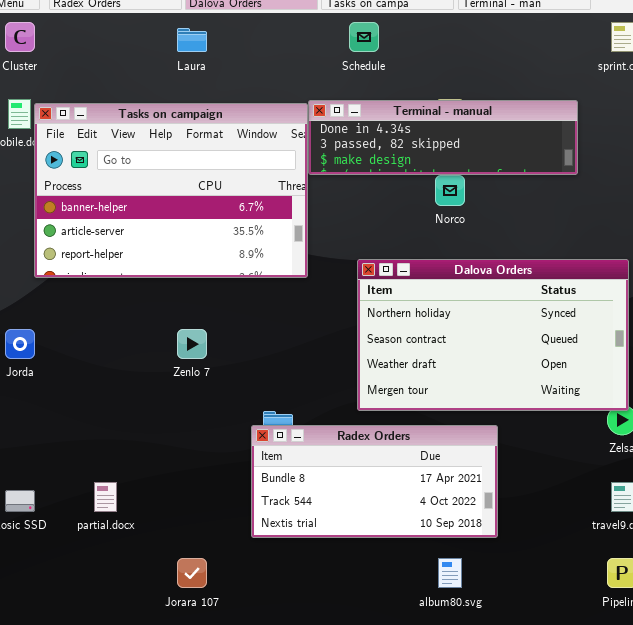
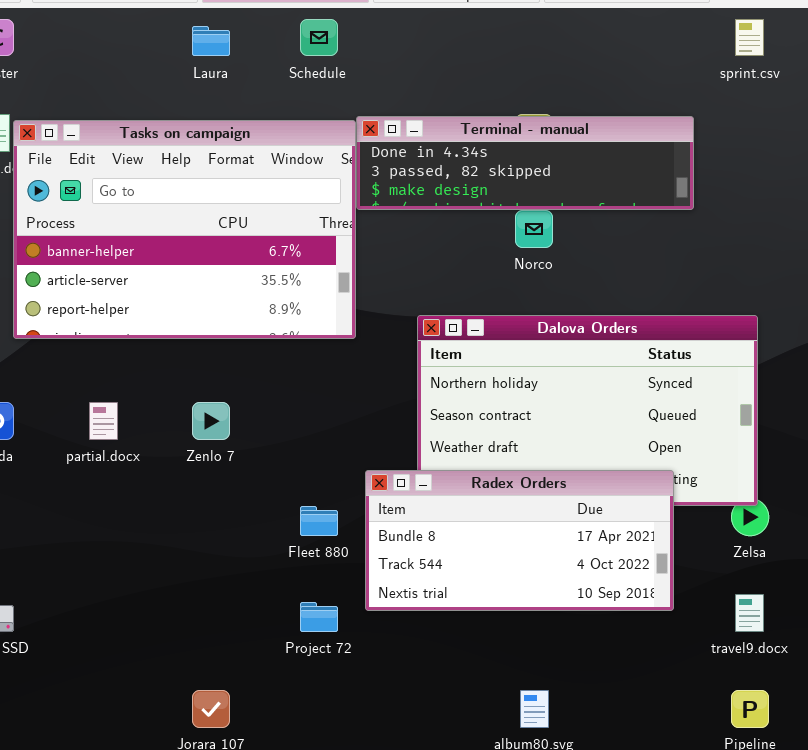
Schedule: [349,22,379,52] -> [300,19,338,56], moved
Radex Orders: [251,425,498,538] -> [365,470,674,611], moved
partial.docx: [94,482,117,512] -> [89,402,118,440], moved

